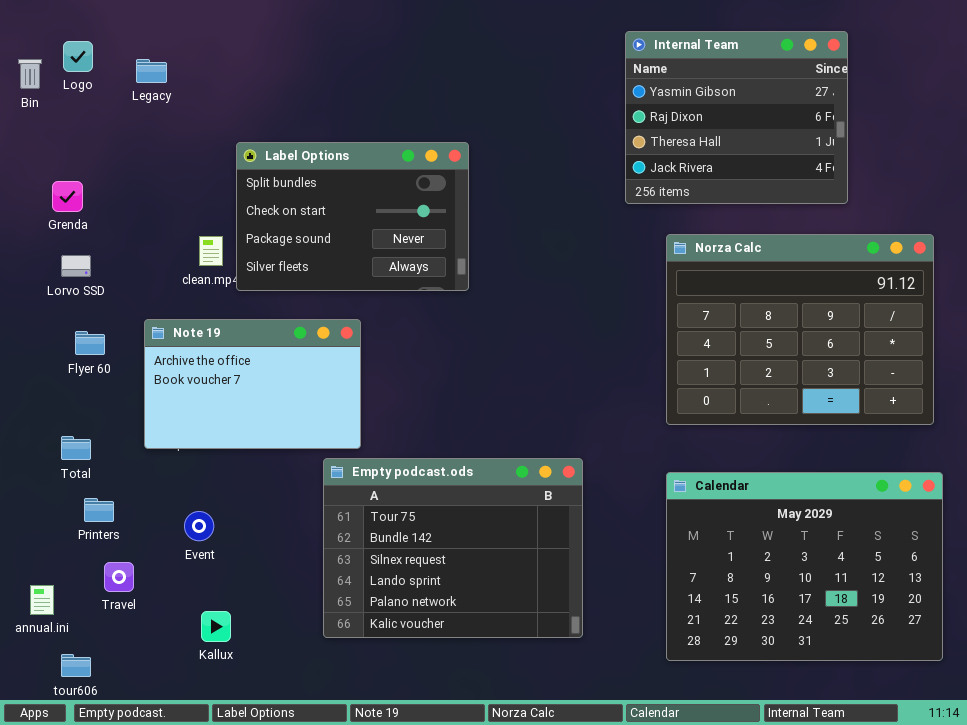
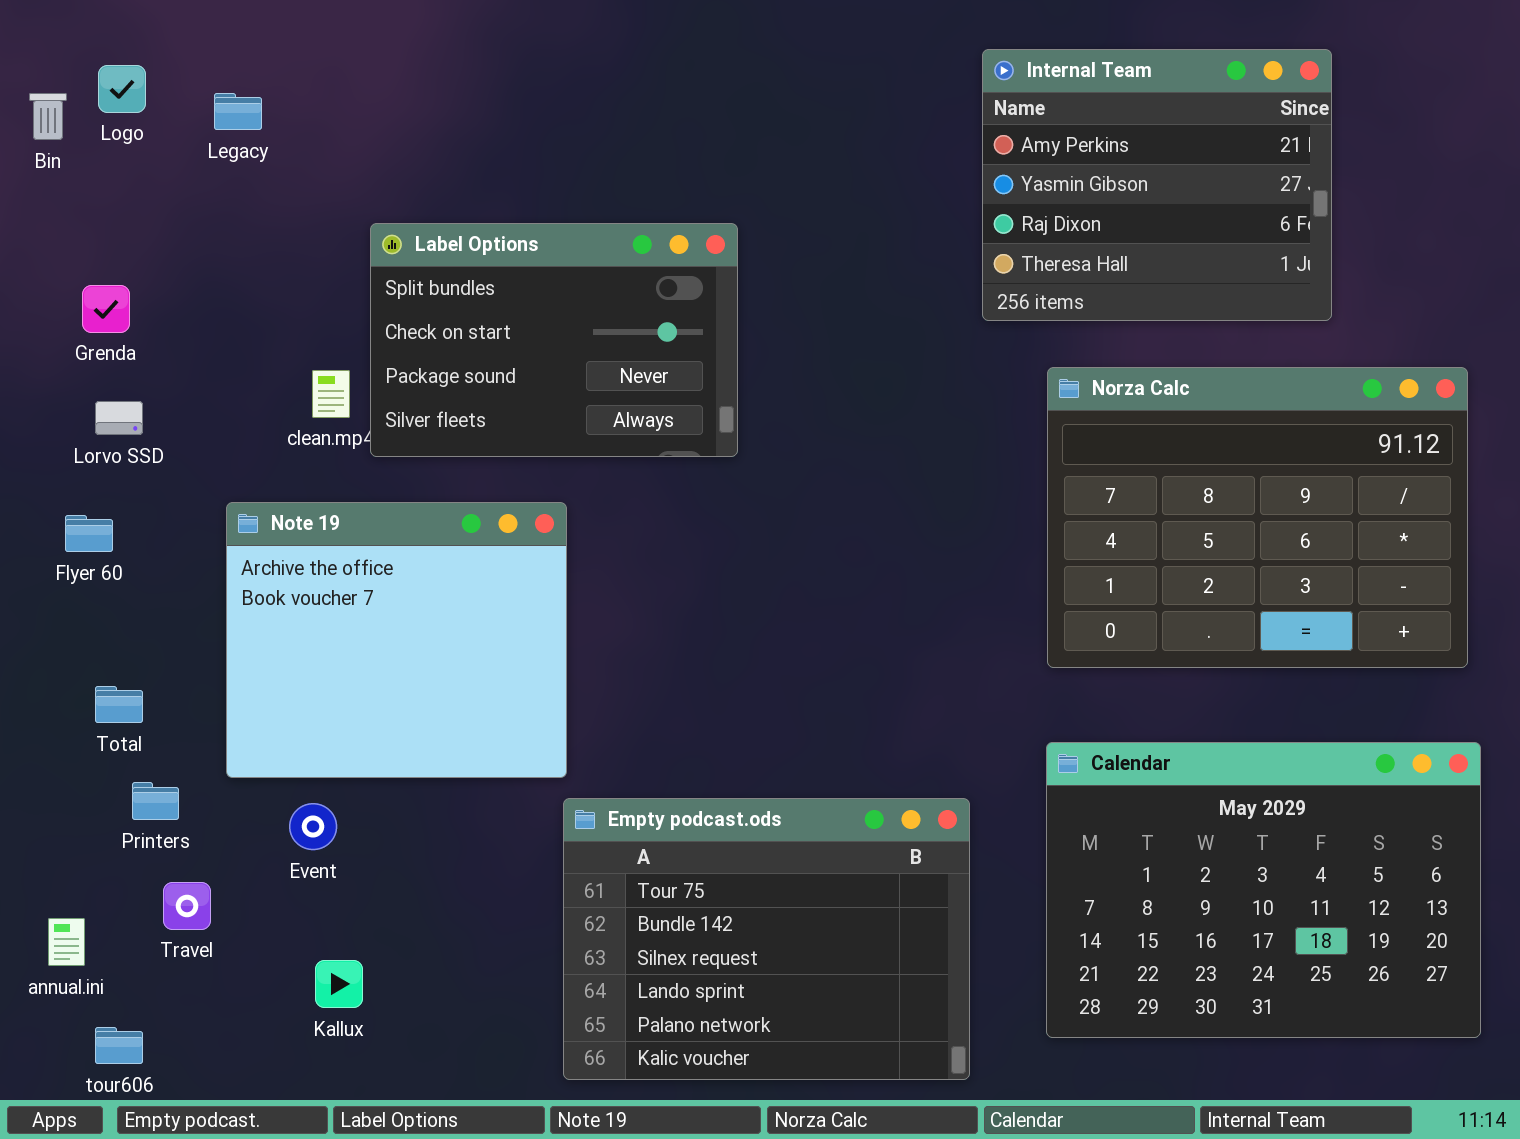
Internal Team: [625,31,848,204] -> [982,49,1332,321], scrolled up 1 row
Note 19: [144,319,361,449] -> [226,502,567,778], resized
Flyer 60: [75,331,105,355] -> [65,515,113,552], moved
Empty podcast.ods: [323,458,583,638] -> [563,798,970,1080], moved

